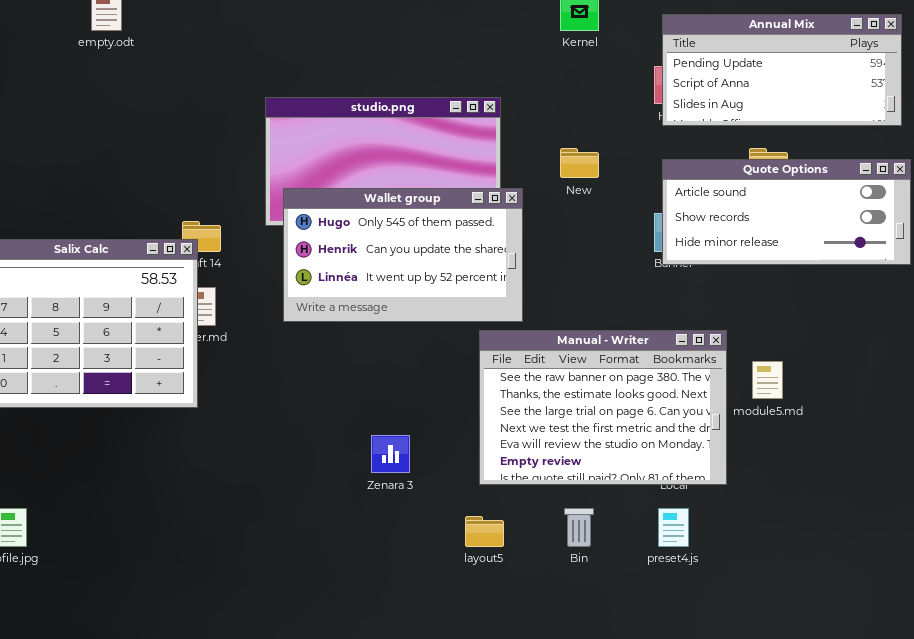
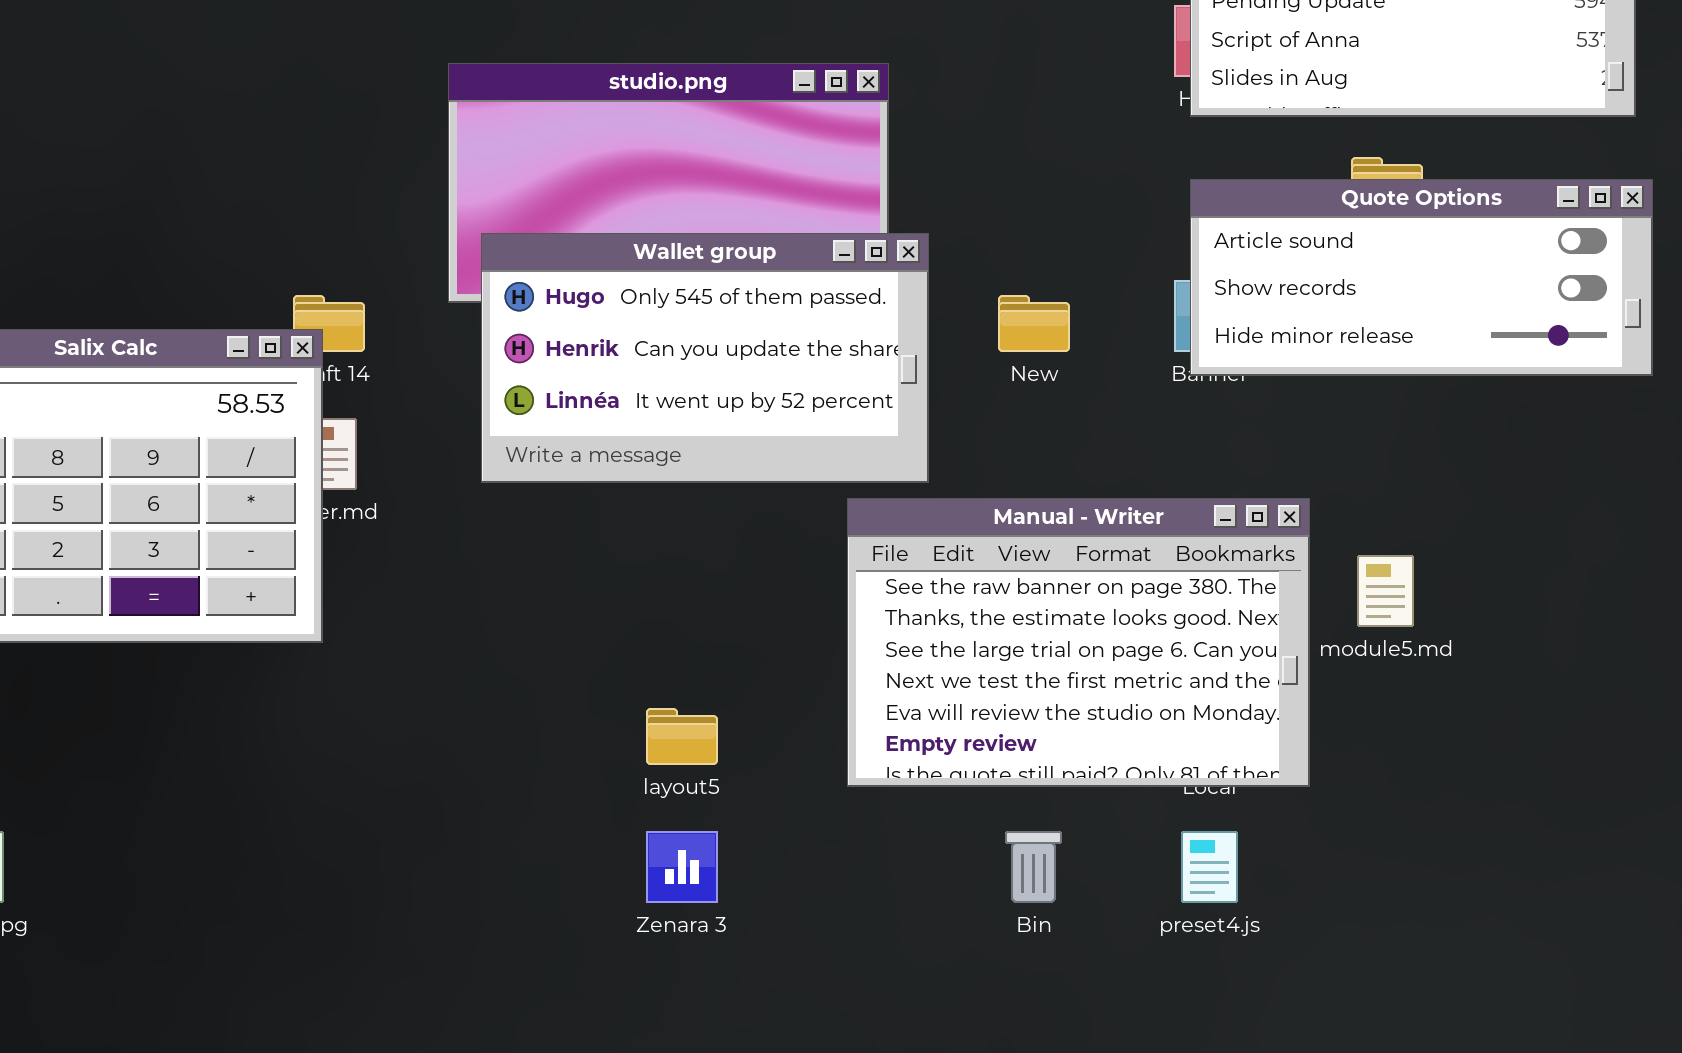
New: [560,148,599,178] -> [998,295,1070,352], moved
Zenara 3: [371,435,410,473] -> [646,831,718,903], moved
layout5: [465,516,504,547] -> [646,708,718,765], moved

